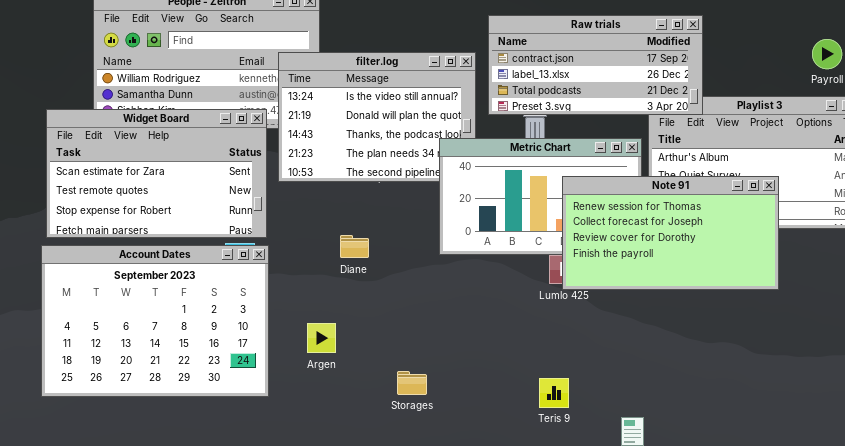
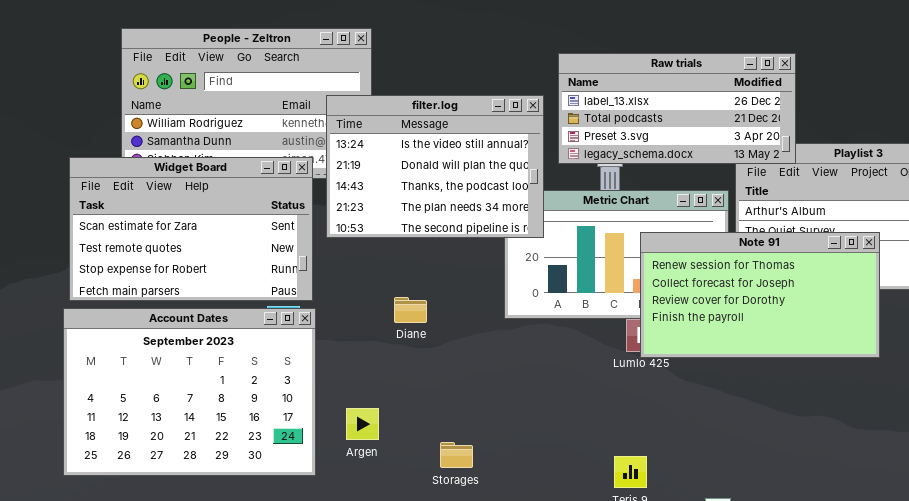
Raw trials: [488,15,703,115] -> [558,53,796,164], scrolled down 1 row
filter.log: [278,52,476,182] -> [326,95,544,238], raised
Argen: [307,323,336,353] -> [346,408,379,440], moved
Storages: [397,371,427,395] -> [440,442,473,468], moved

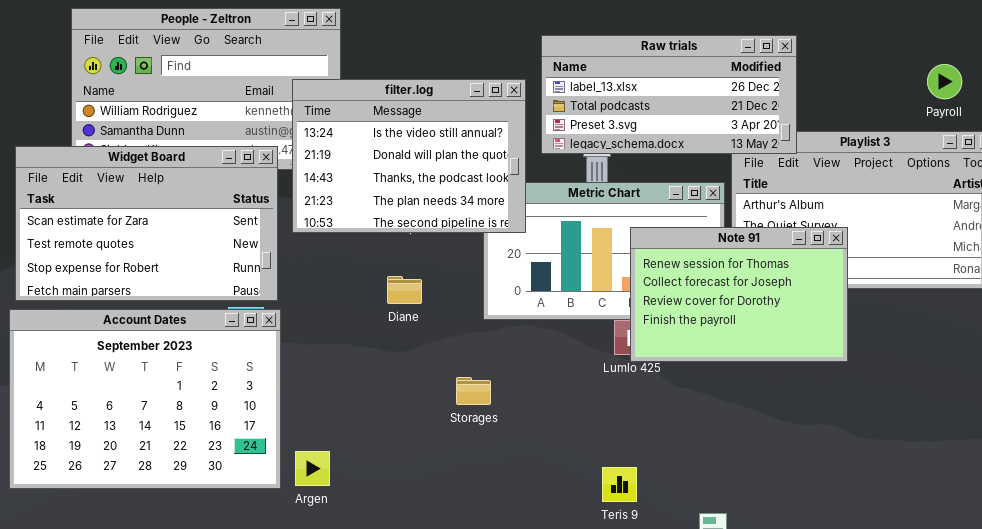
Note 91: [640,232,880,358] -> [630,227,848,362], resized
Diane: [394,297,427,323] -> [387,276,422,304], moved
Argen: [346,408,379,440] -> [295,451,330,486], moved
Storages: [440,442,473,468] -> [456,377,491,405], moved

